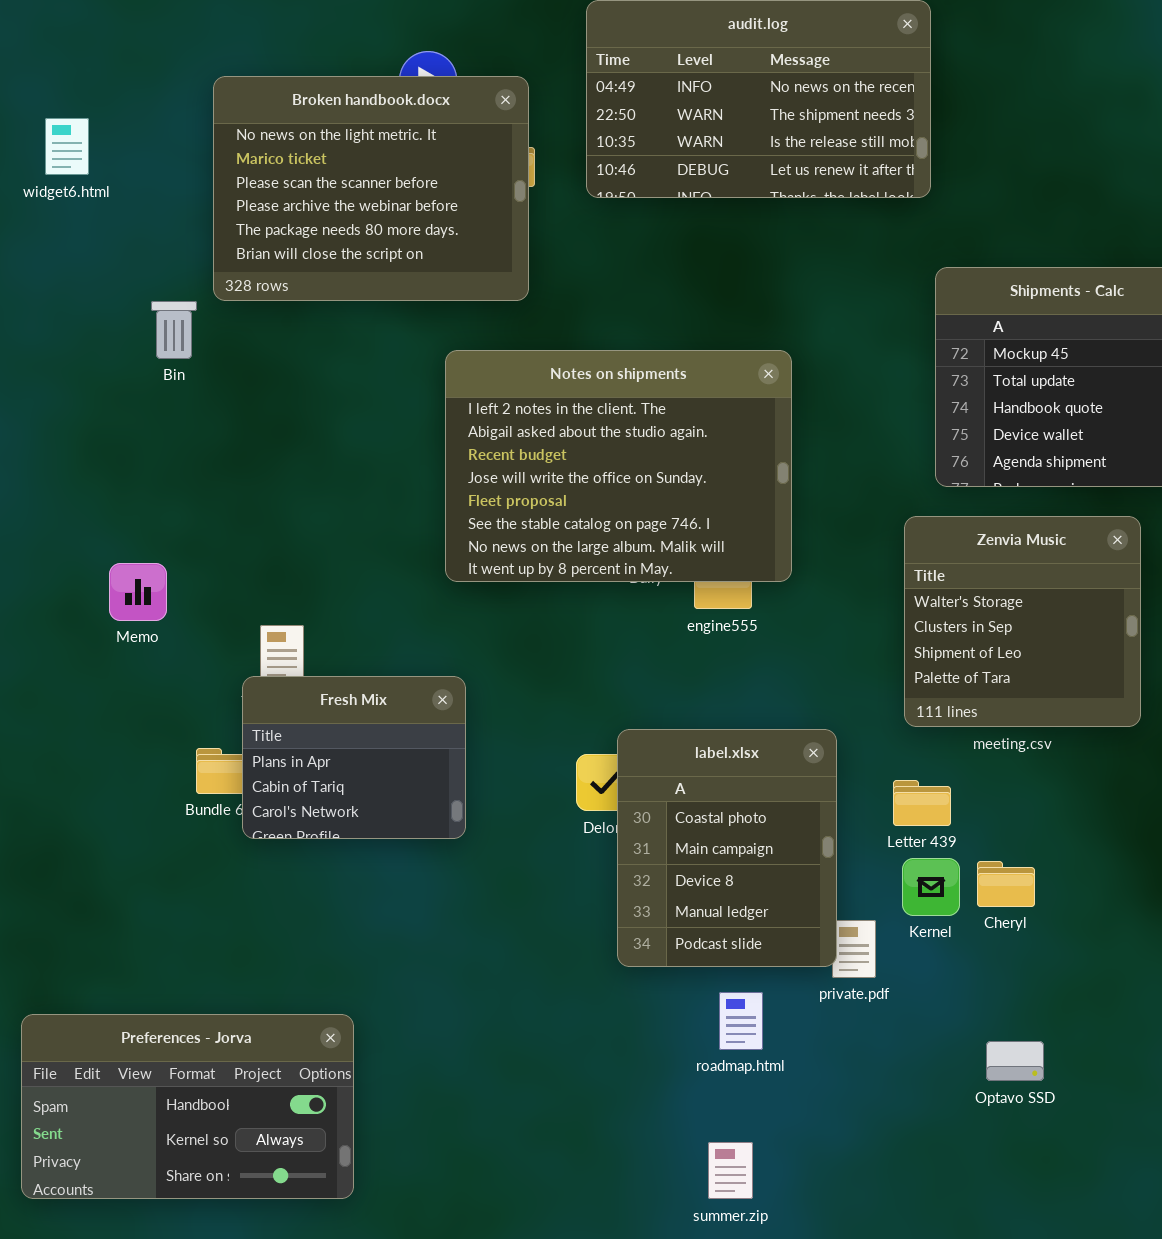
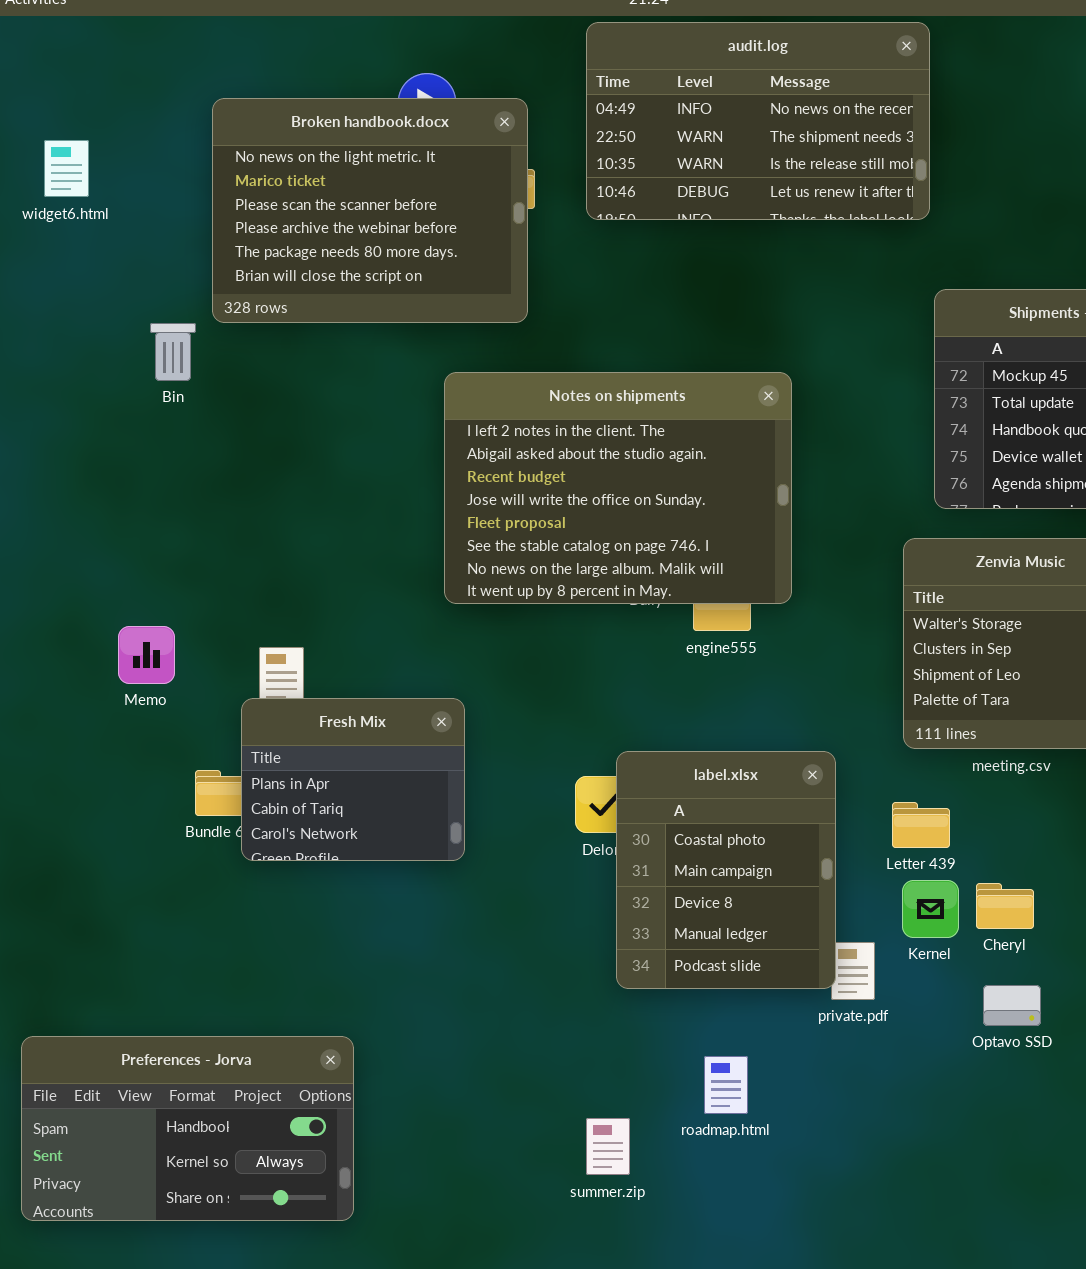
Memo: [109,563,167,621] -> [118,626,175,684], moved
roadmap.html: [719,992,763,1050] -> [704,1056,748,1114], moved
Optavo SSD: [986,1041,1044,1081] -> [983,985,1041,1026], moved
summer.zip: [708,1142,753,1199] -> [586,1118,630,1175], moved

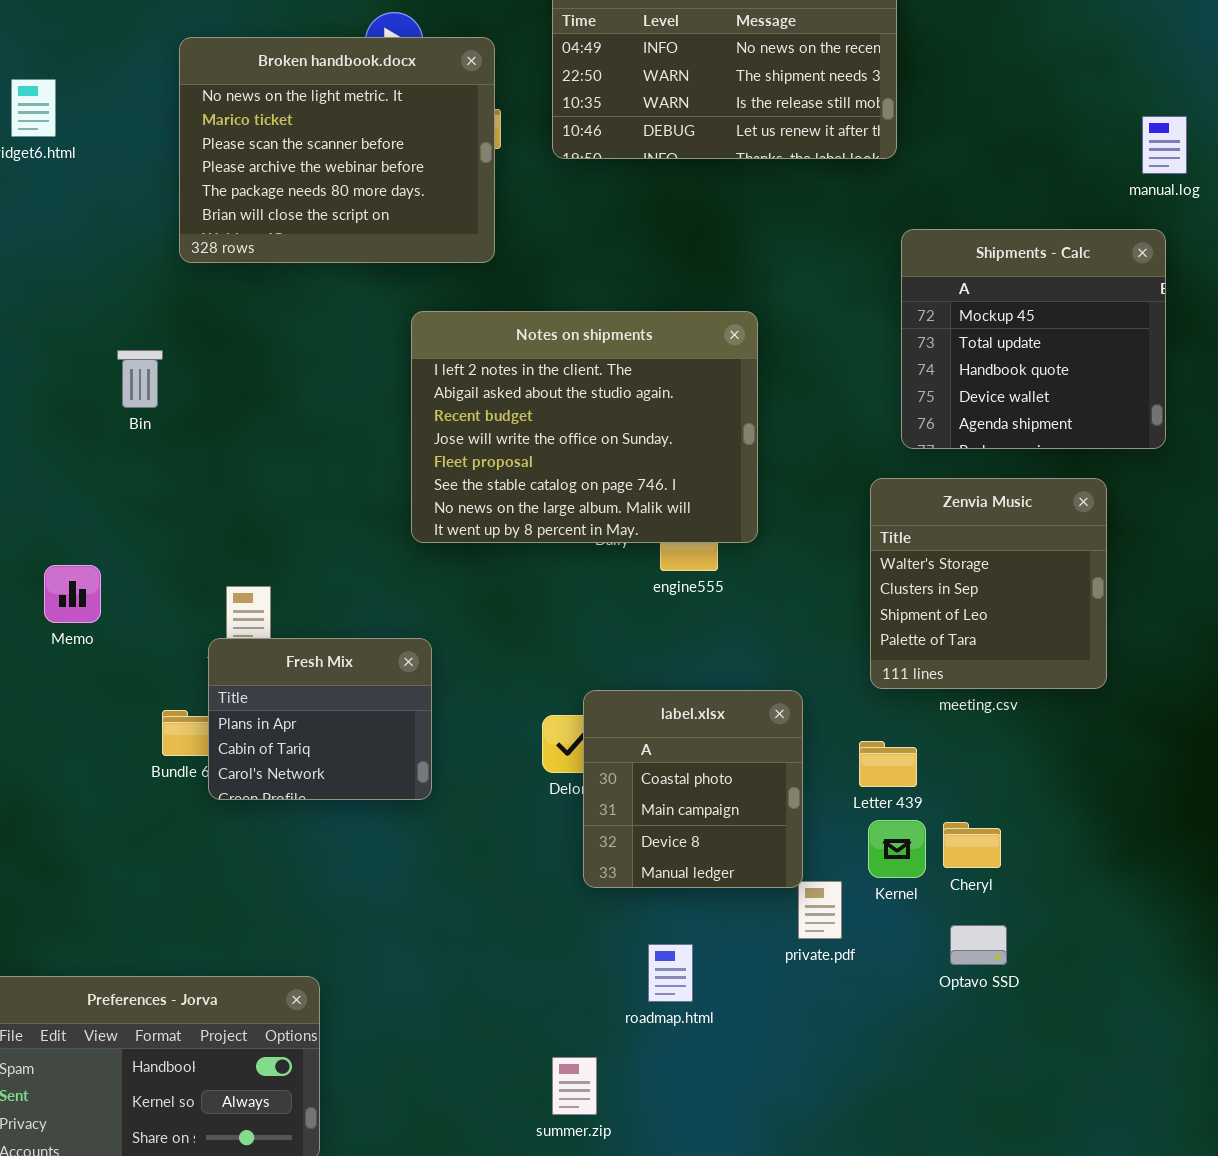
Bin: [150,323,196,381] -> [117,350,163,408], moved
Memo: [118,626,175,684] -> [44,565,101,623], moved
label.xlsx: [616,751,836,989] -> [583,690,803,888], resized
roadmap.html: [704,1056,748,1114] -> [648,944,693,1002], moved

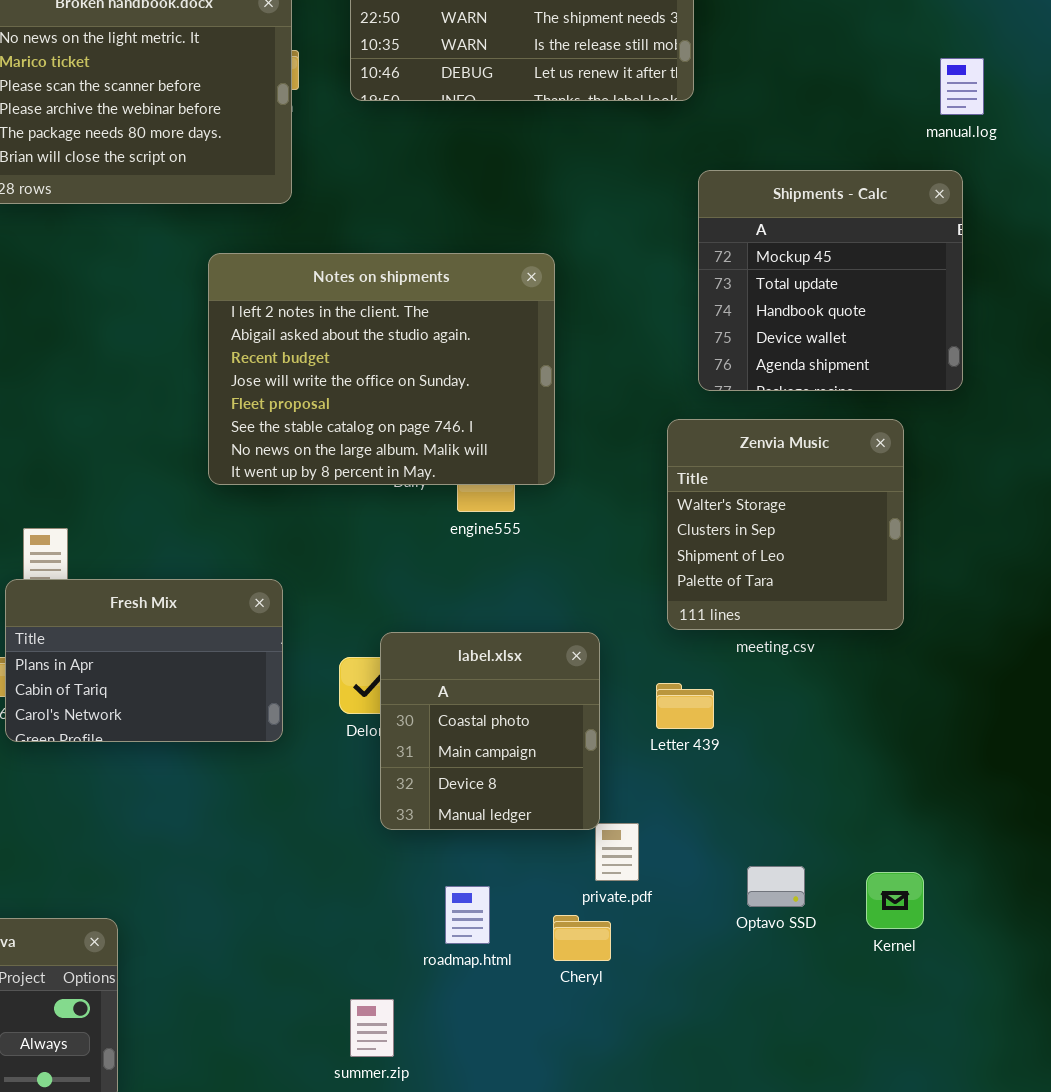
Fresh Mix: [208,638,432,800] -> [5,579,283,742], resized
Kernel: [868,820,926,878] -> [866,872,924,929], moved
Cheryl: [943,822,1001,868] -> [553,915,611,961], moved

